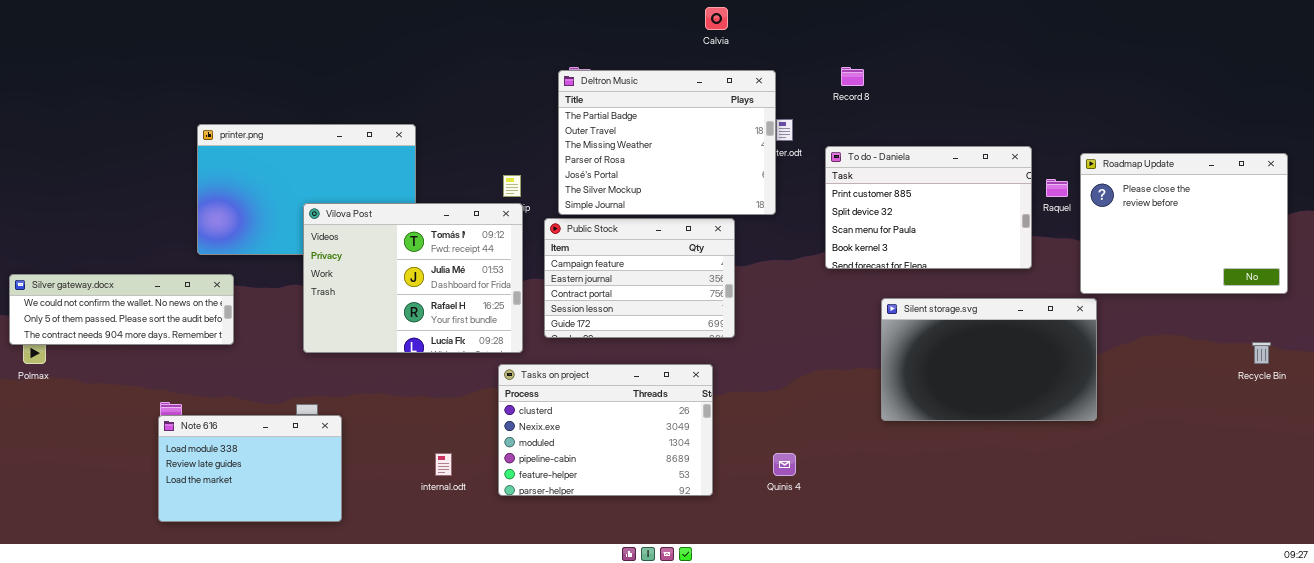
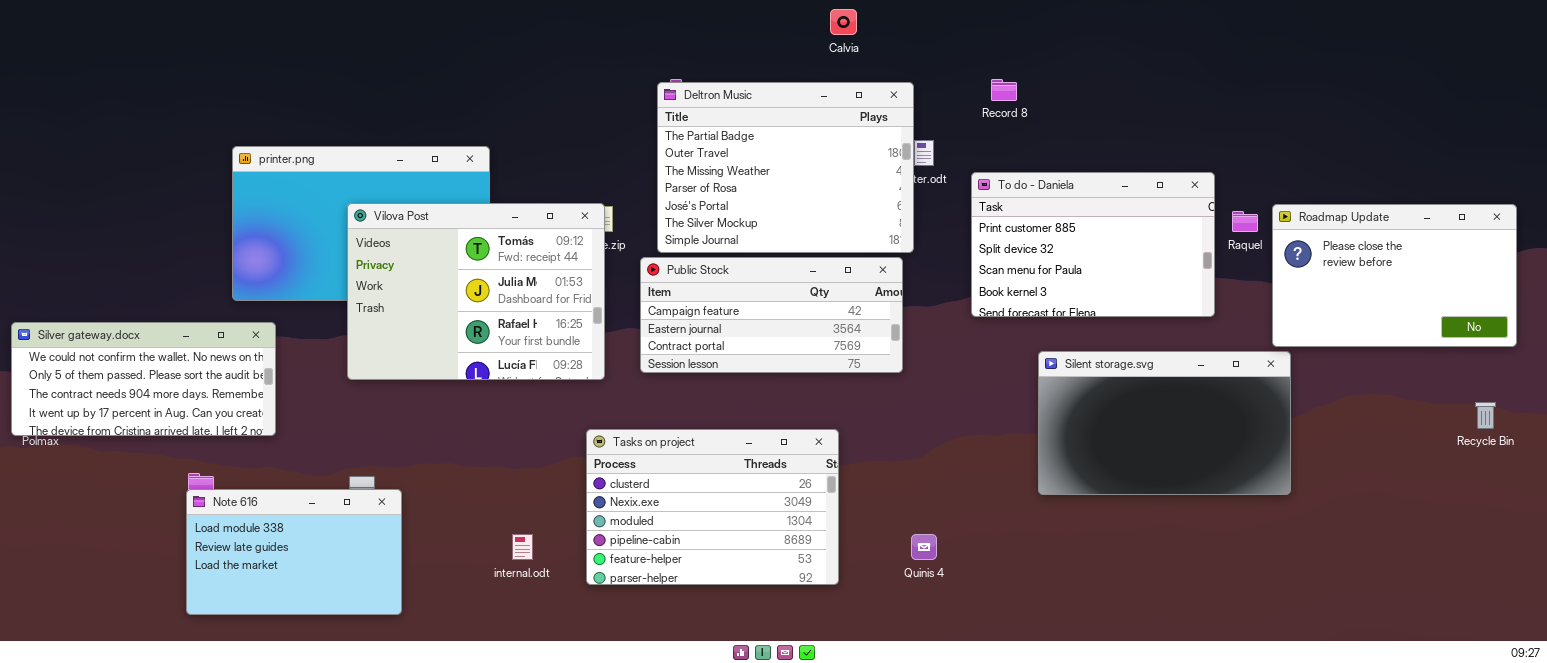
Roadmap Update: [1080,153,1288,294] -> [1272,204,1517,347], resized
Vilova Post: [303,203,523,353] -> [347,203,605,380], moved
Public Stock: [544,218,735,338] -> [640,257,903,373], resized
Silver gateway.docx: [9,274,234,345] -> [11,322,276,436], resized

